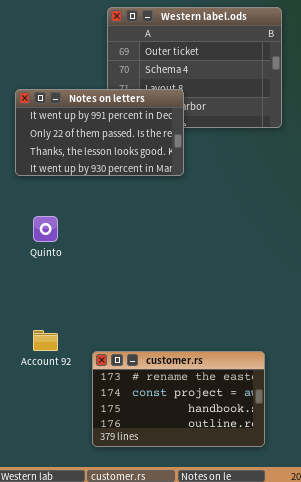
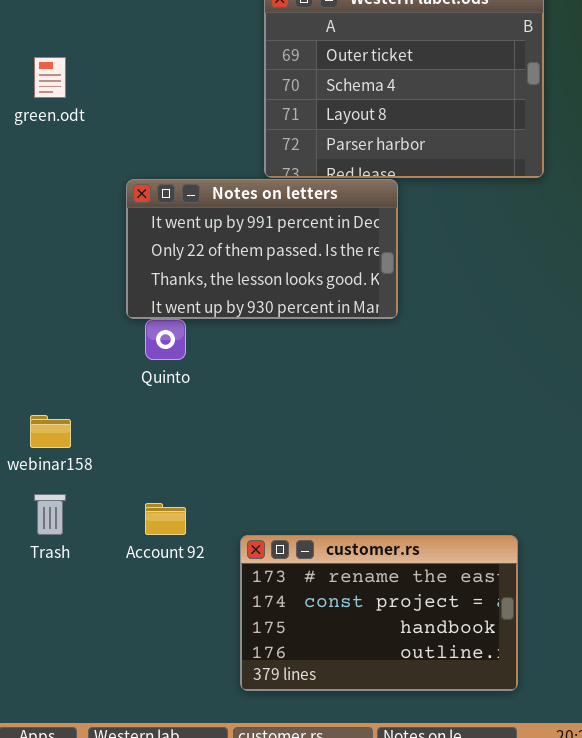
Notes on letters: [15,89,184,176] -> [126,179,398,319], moved

